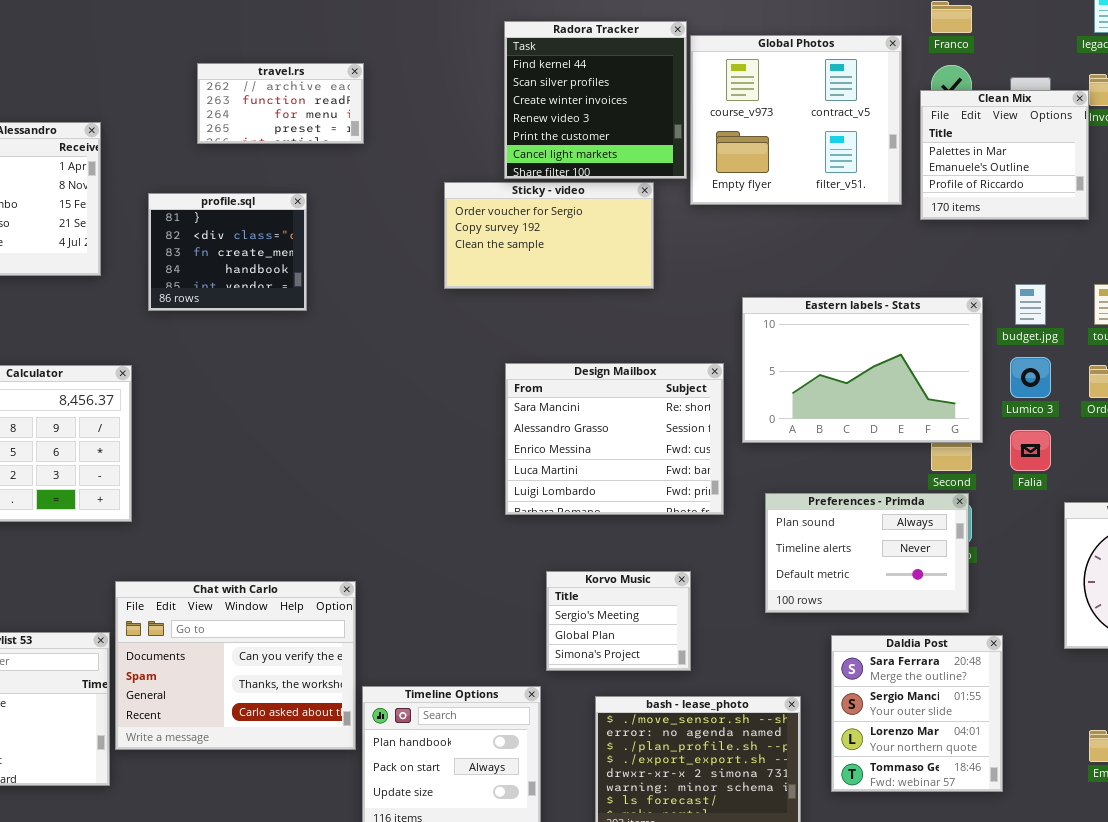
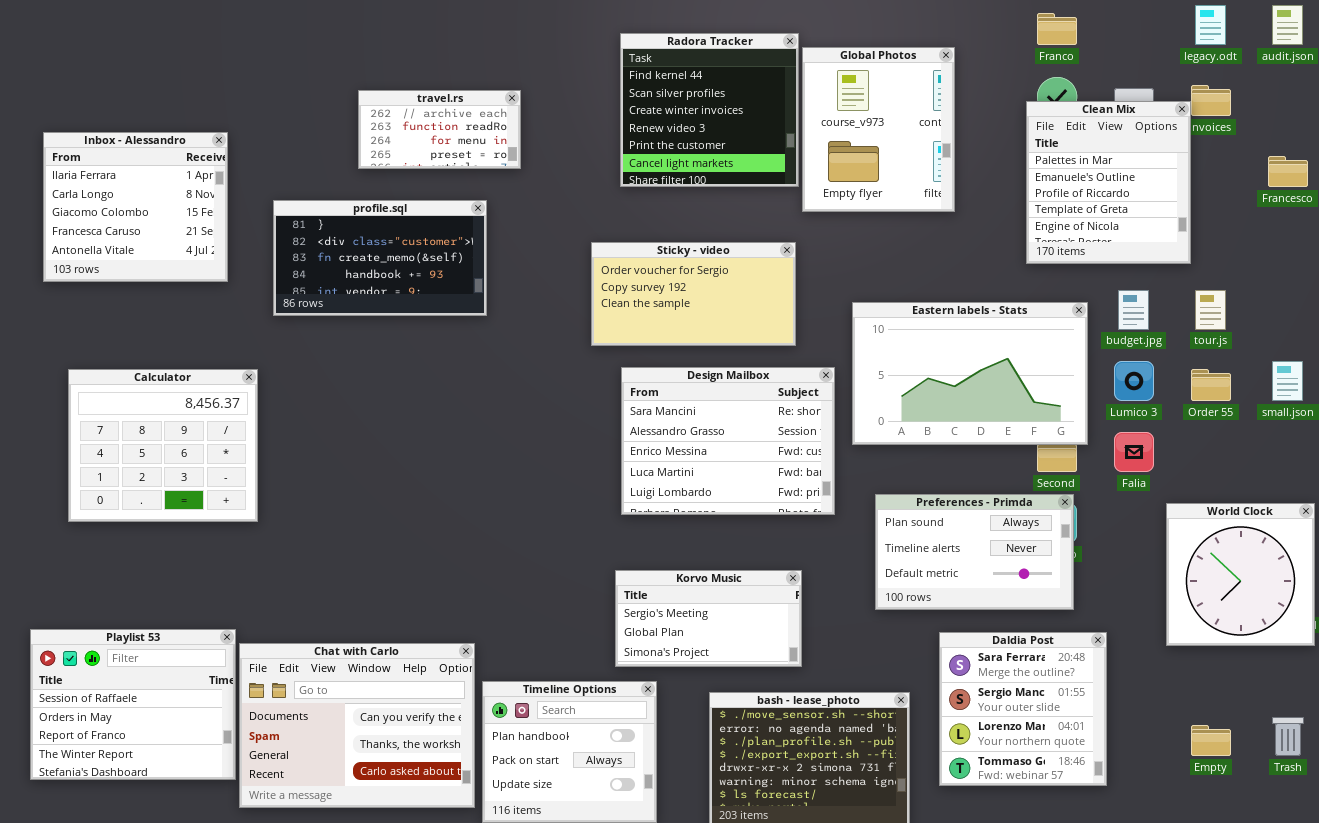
Global Photos: [690,35,902,205] -> [802,47,955,212], resized
travel.rs: [197,63,364,144] -> [358,90,521,169], moved
Clean Mix: [920,90,1089,220] -> [1026,101,1191,264], resized
Sticky - video: [444,182,654,289] -> [591,242,796,346], moved
profile.sql: [148,193,307,311] -> [273,200,487,316], resized
Korvo Music: [546,571,691,671] -> [615,570,802,667], resized
Chat with Carlo: [115,581,356,750] -> [239,643,475,808], moved

